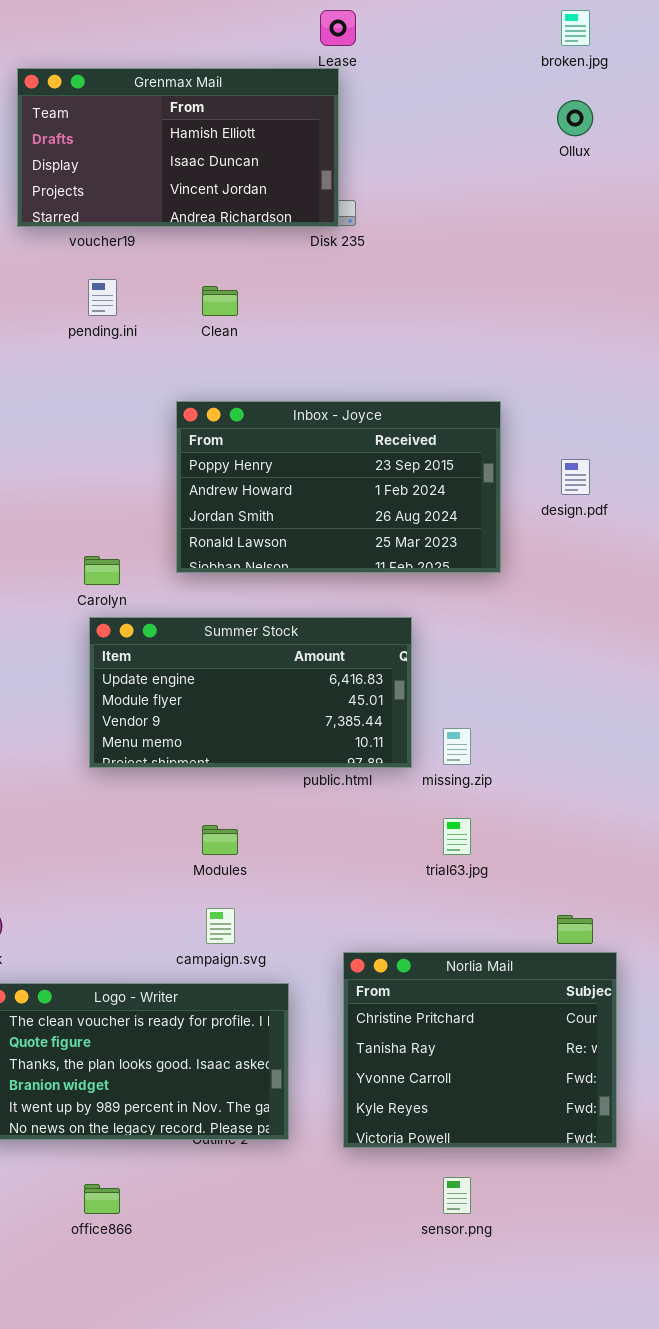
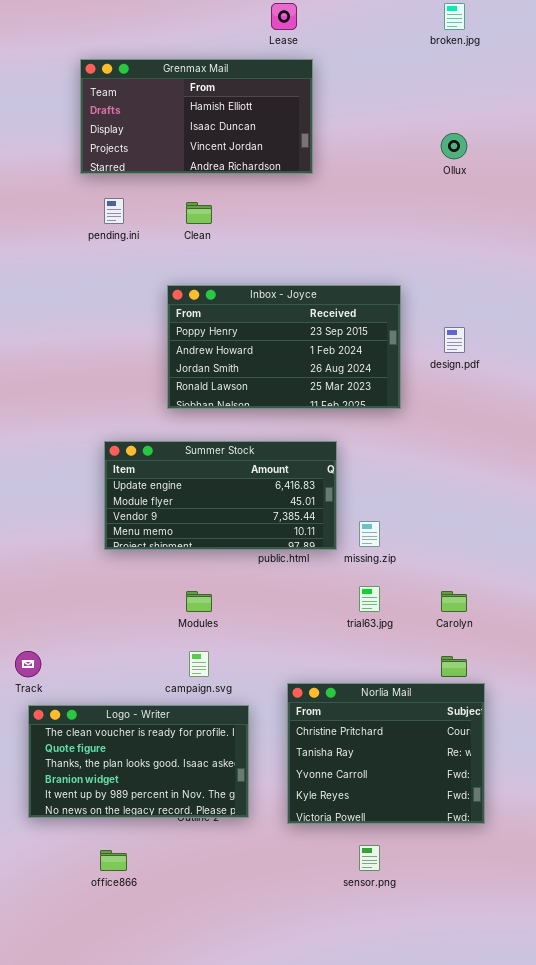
Grenmax Mail: [17,68,339,227] -> [80,59,313,174], moved
Ollux: [557,100,593,136] -> [441,133,467,159], moved
Carolyn: [84,556,120,585] -> [441,591,467,612], moved

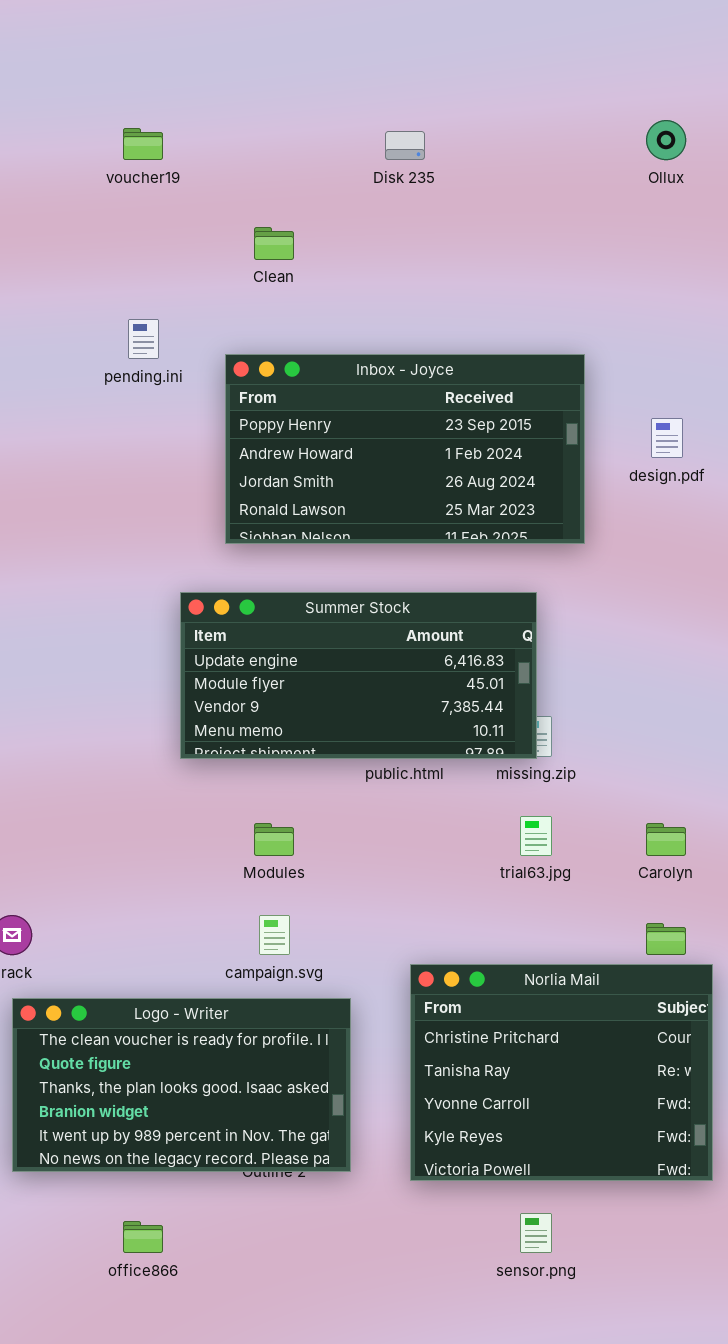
Grenmax Mail: [80,59,313,174] -> none, closed
pending.ini: [104,198,124,224] -> [128,319,159,359], moved
Summer Stock: [104,441,337,550] -> [180,592,537,759], moved

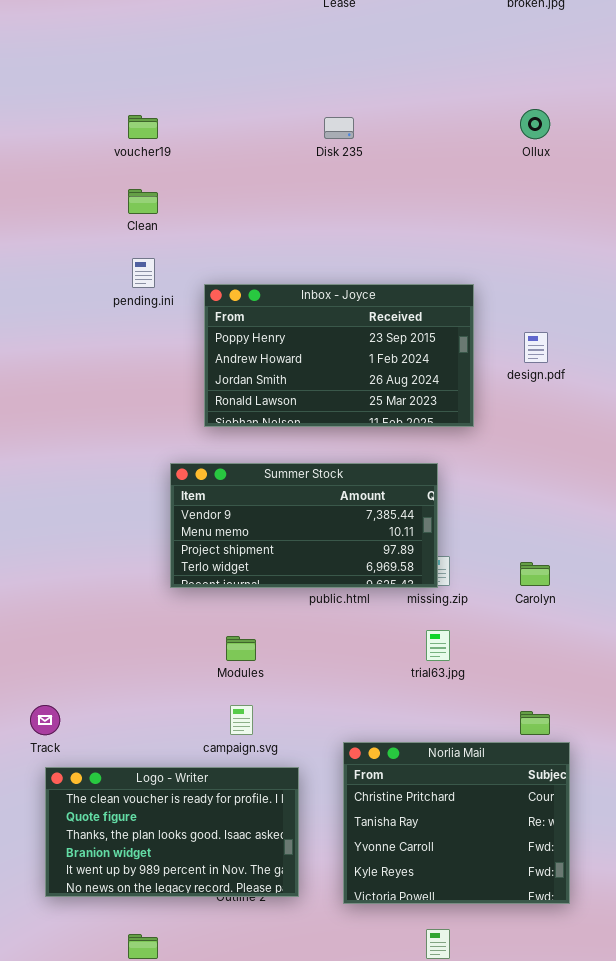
Clean: [254,227,294,260] -> [128,189,158,214], moved
Summer Stock: [180,592,537,759] -> [170,463,438,588], scrolled down 2 rows
Carolyn: [646,823,686,856] -> [520,562,550,586], moved

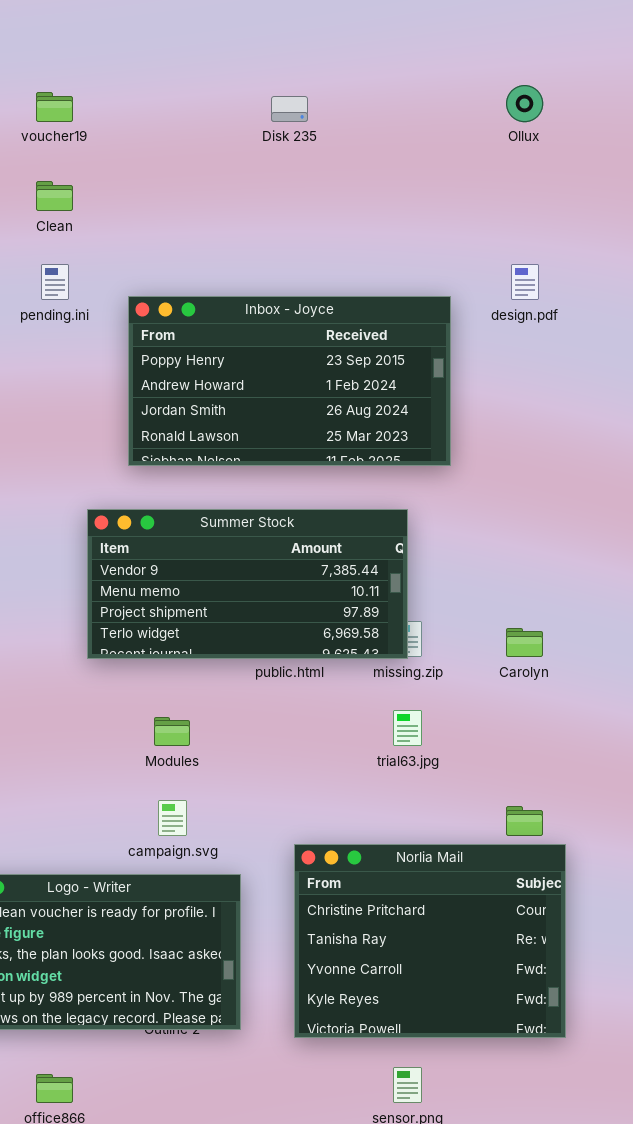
design.pdf: [524,332,548,363] -> [511,264,539,300], moved

